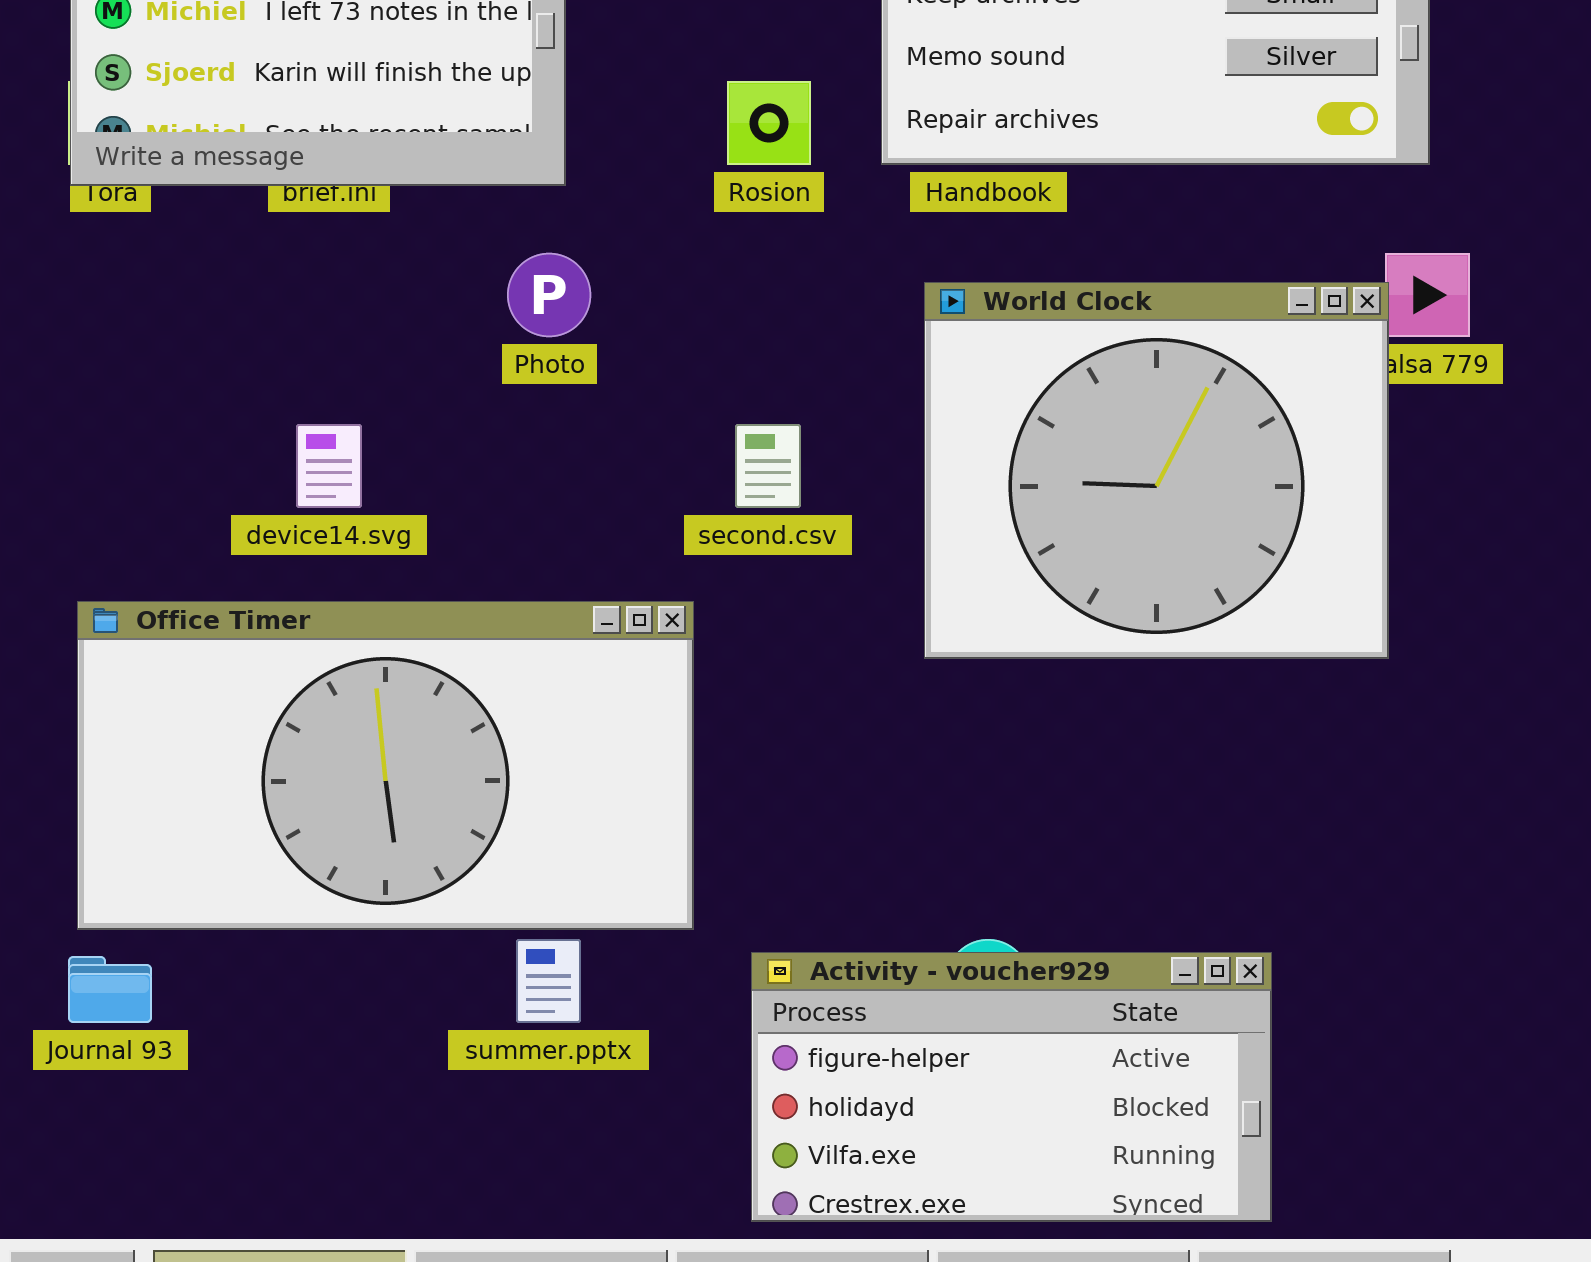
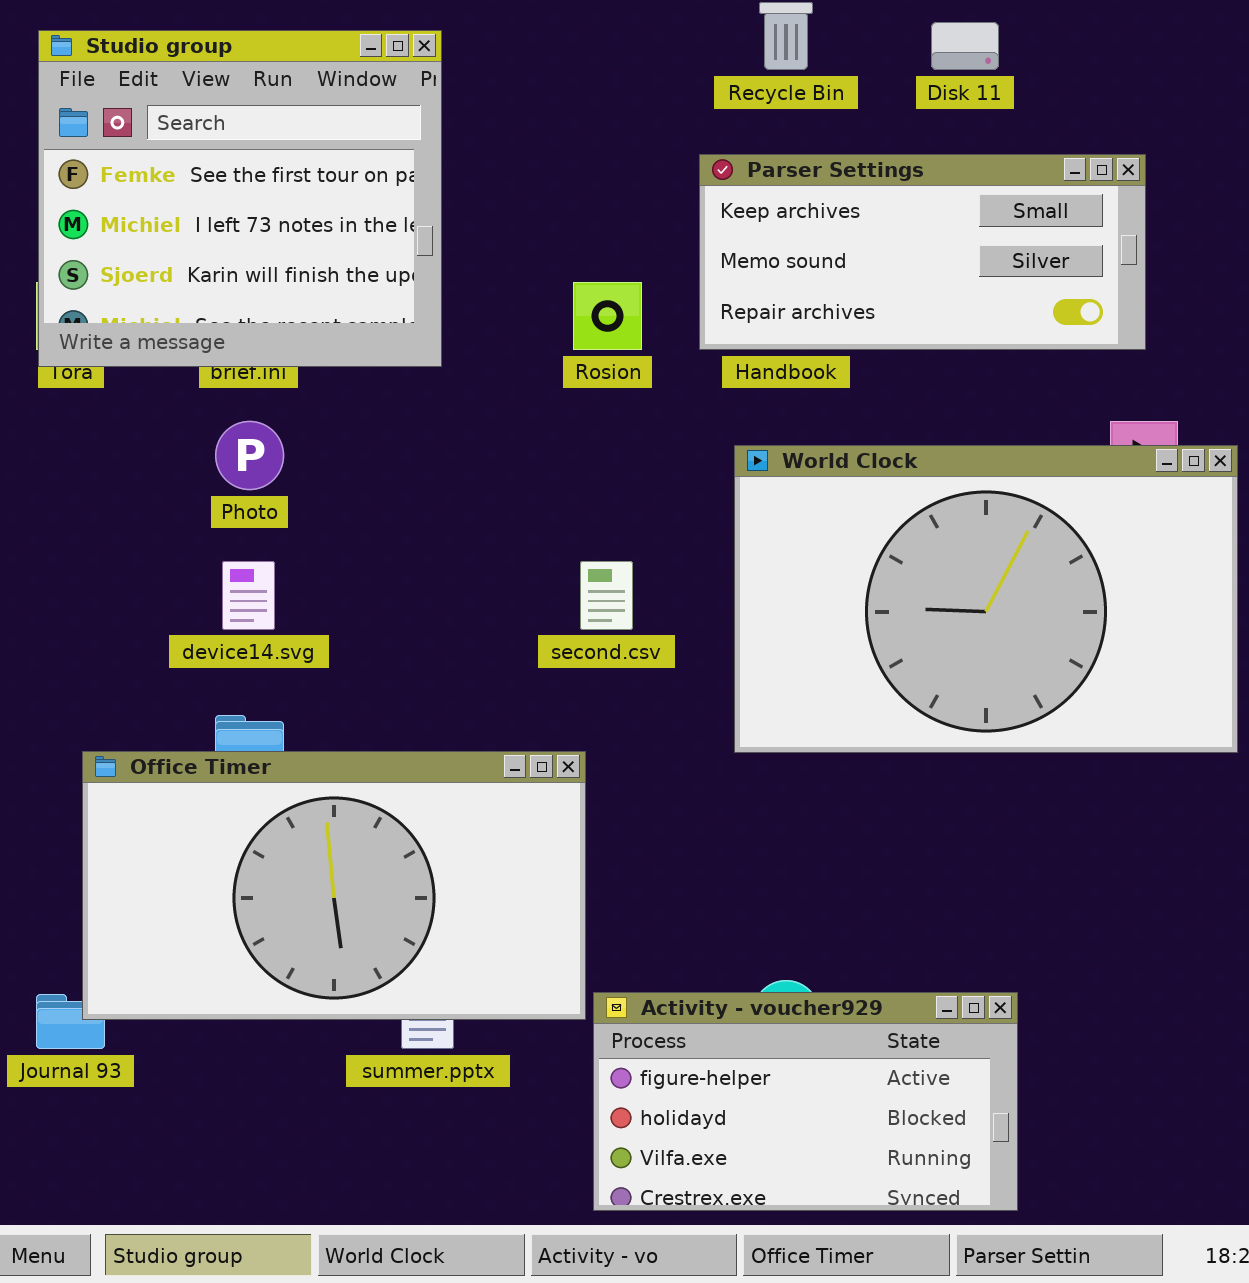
Photo: [507,253,591,337] -> [215,421,284,490], moved
World Clock: [924,282,1389,659] -> [734,445,1238,753], resized
Office Timer: [77,601,694,930] -> [82,751,586,1020], moved

